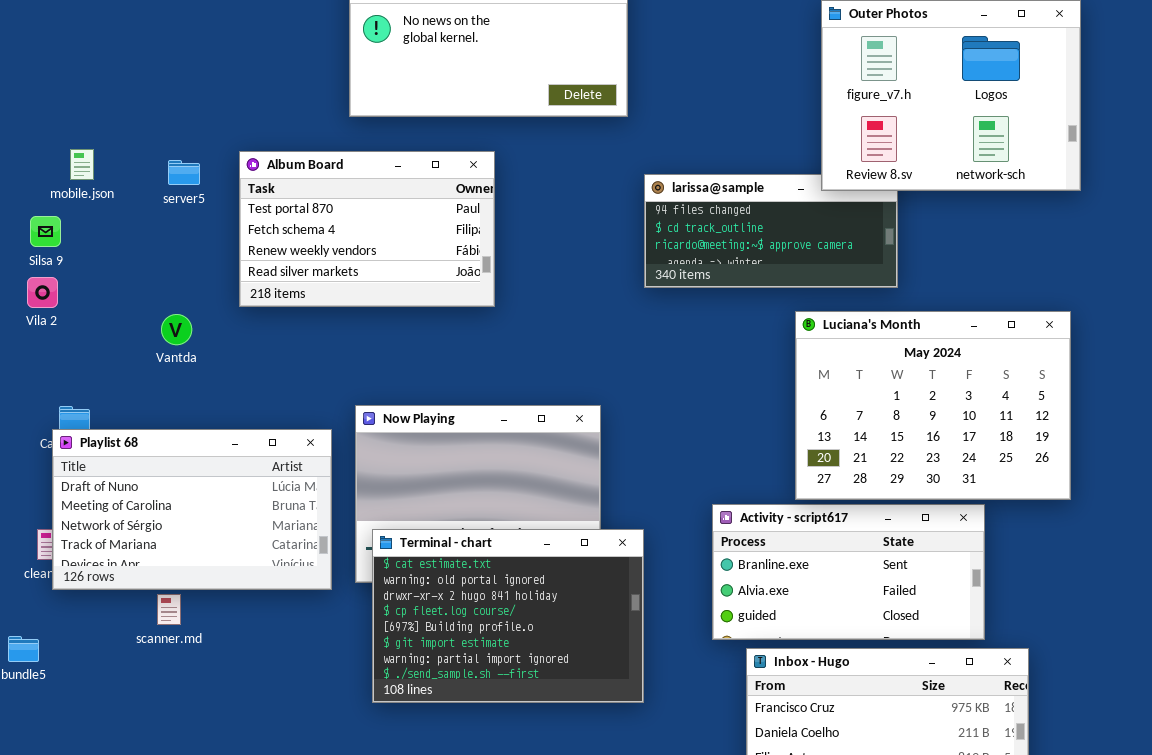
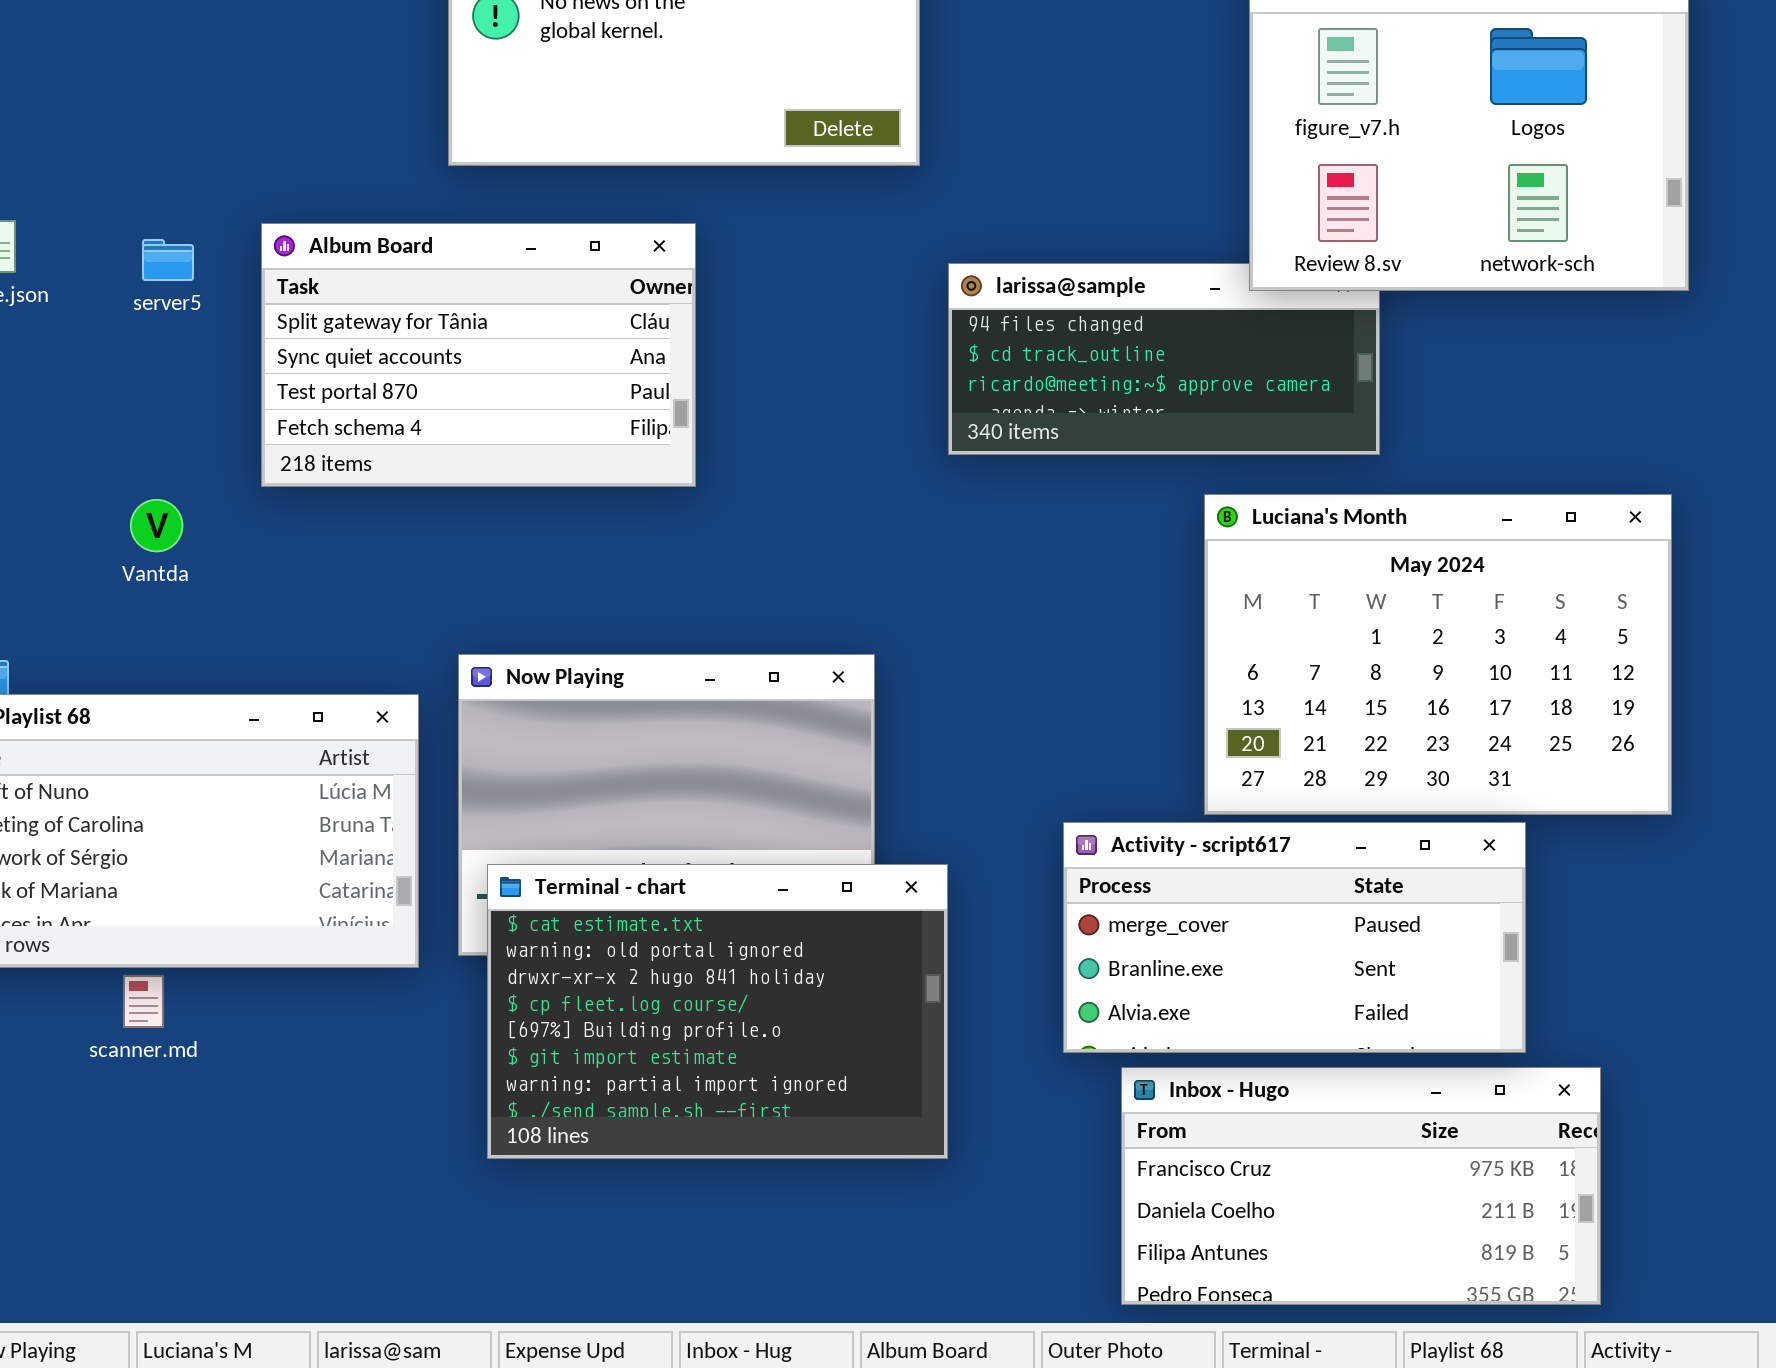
Album Board: [239,151,495,307] -> [261,223,696,487], scrolled up 2 rows
Activity - script617: [712,504,985,640] -> [1063,822,1526,1053], scrolled up 1 row

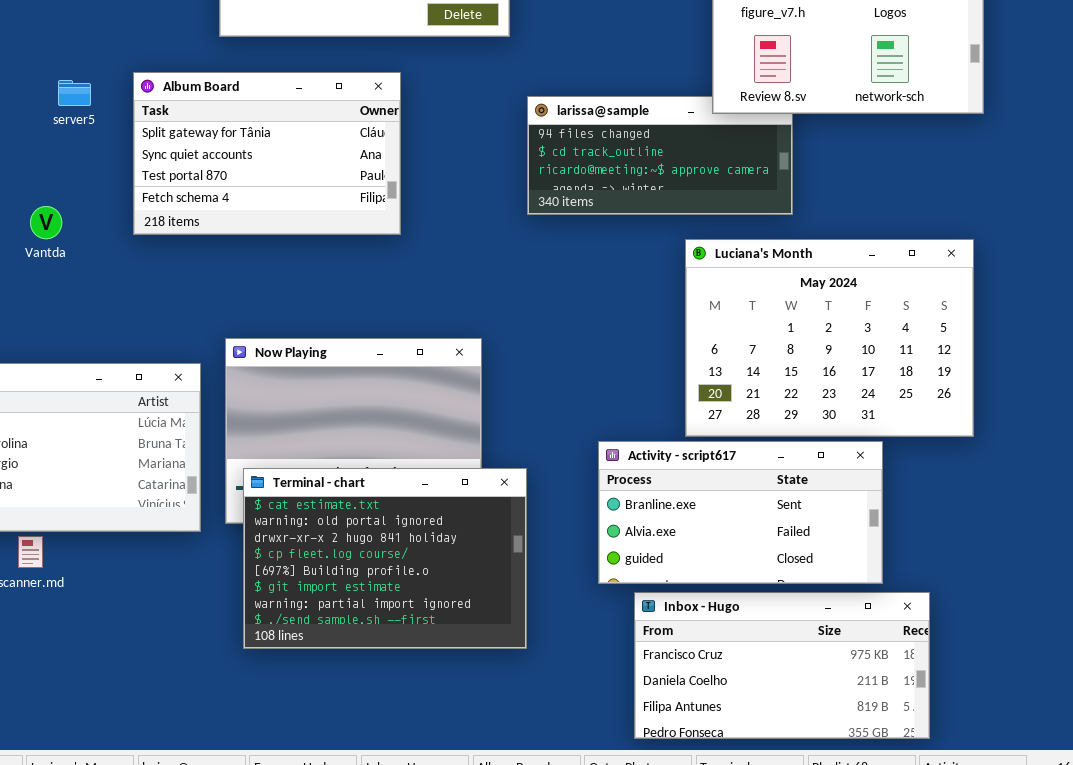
Album Board: [261,223,696,487] -> [133,72,401,235], moved
server5: [142,239,194,281] -> [58,80,91,106], moved
Vantda: [130,499,183,552] -> [30,206,62,239], moved
Activity - script617: [1063,822,1526,1053] -> [598,441,883,584], scrolled down 1 row

